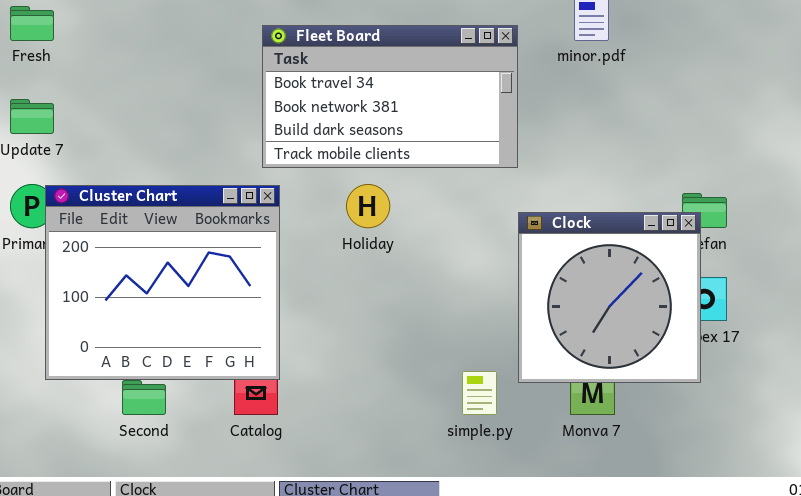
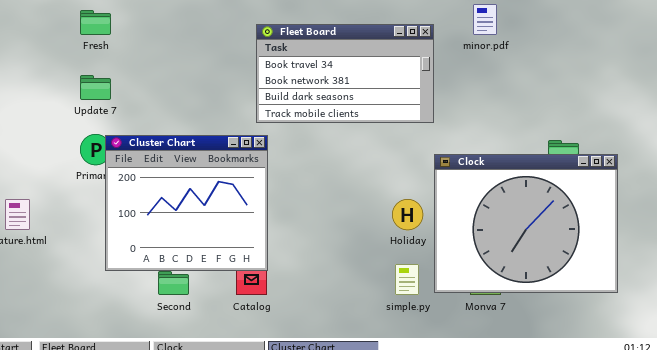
Holiday: [346,184,390,228] -> [392,199,423,230], moved
Clock: [518,212,701,383] -> [434,154,618,293], resized

